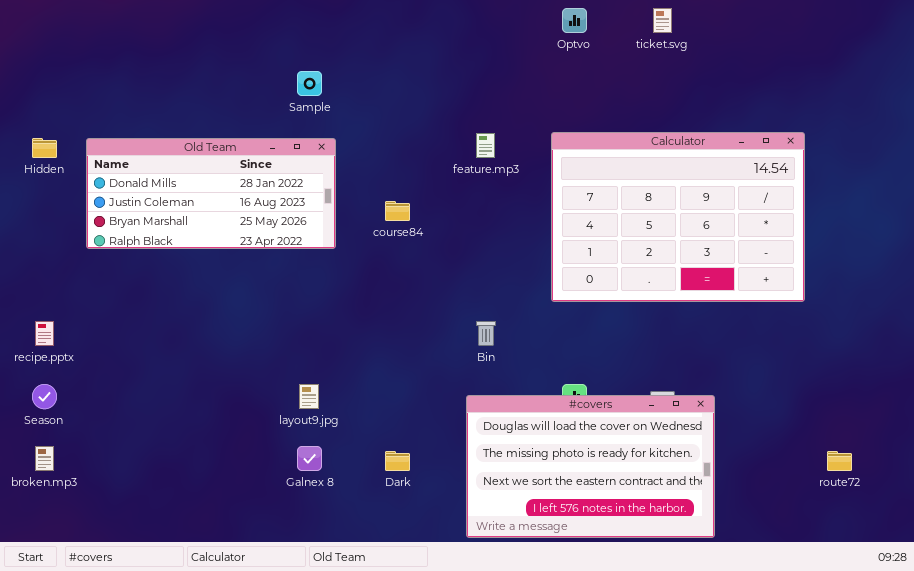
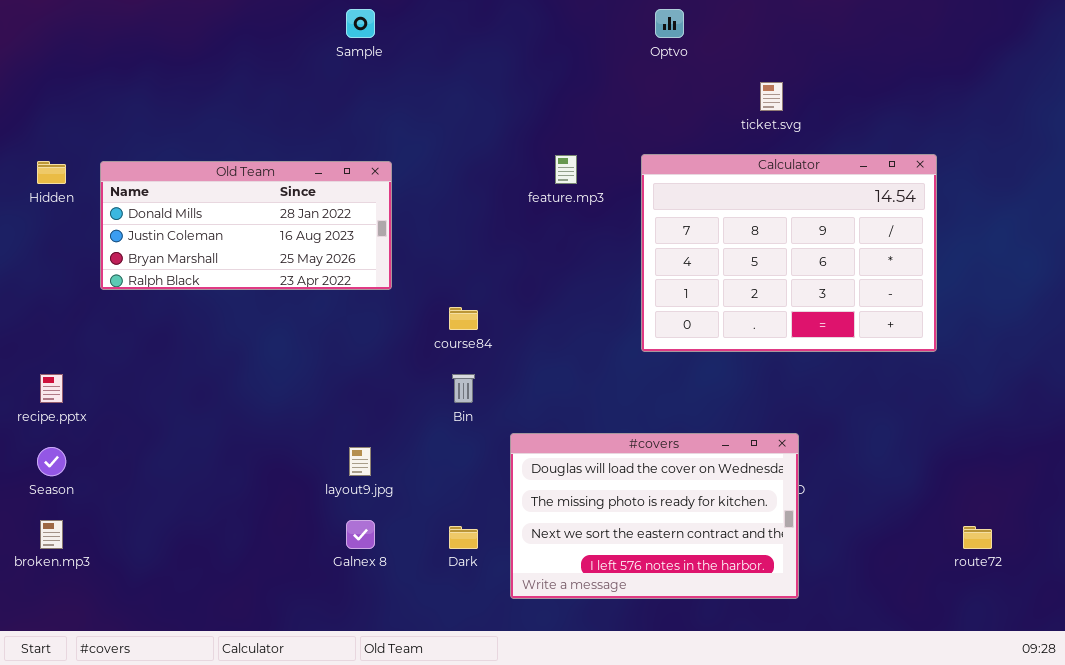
ticket.svg: [653,8,672,33] -> [760,82,783,111], moved
Sample: [297,71,322,96] -> [346,9,375,38], moved
course84: [385,201,410,221] -> [449,307,478,330], moved
Bin: [476,321,496,346] -> [452,374,475,403], moved
#covers: [466,395,715,538] -> [510,433,799,599], moved

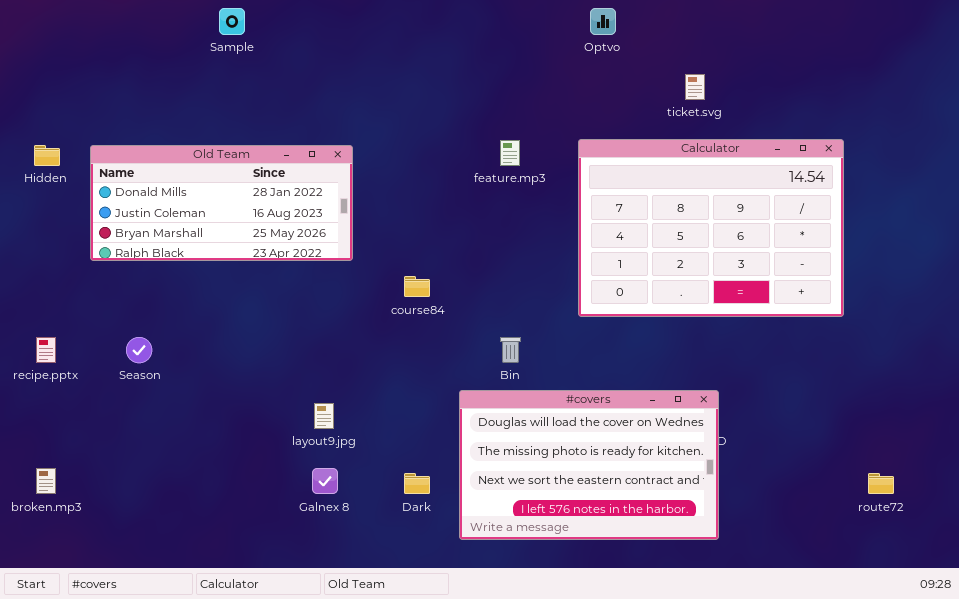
Sample: [346,9,375,38] -> [219,8,245,35], moved
Bin: [452,374,475,403] -> [500,337,521,363], moved
Season: [37,447,66,476] -> [126,337,152,363], moved

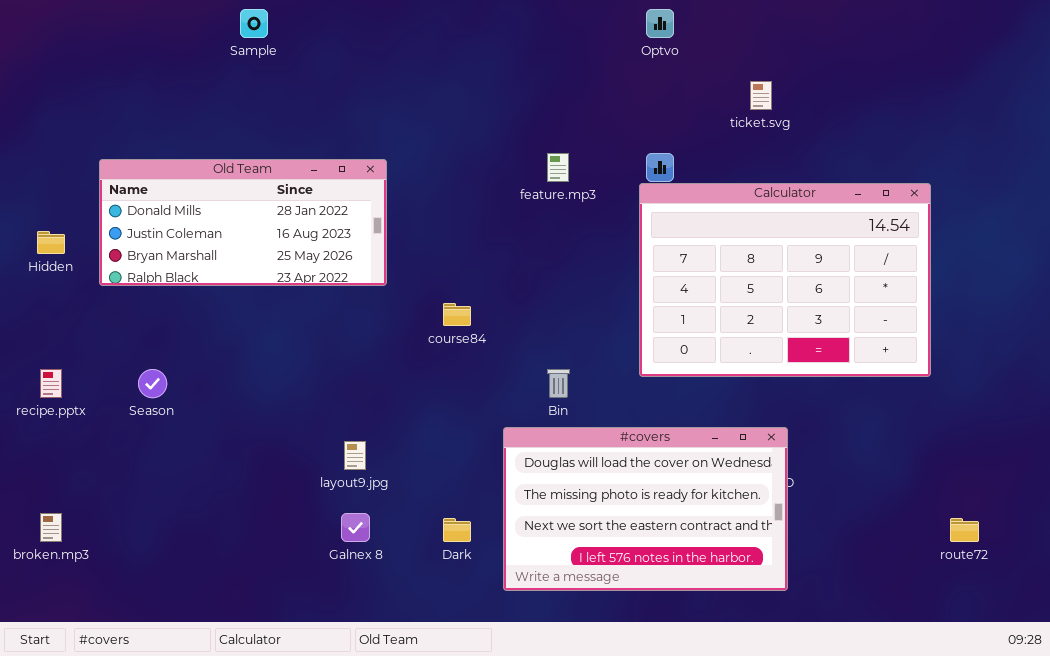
Calculator: [578,139,844,317] -> [639,183,931,377], moved
Hidden: [34,145,60,166] -> [37,231,65,254], moved

